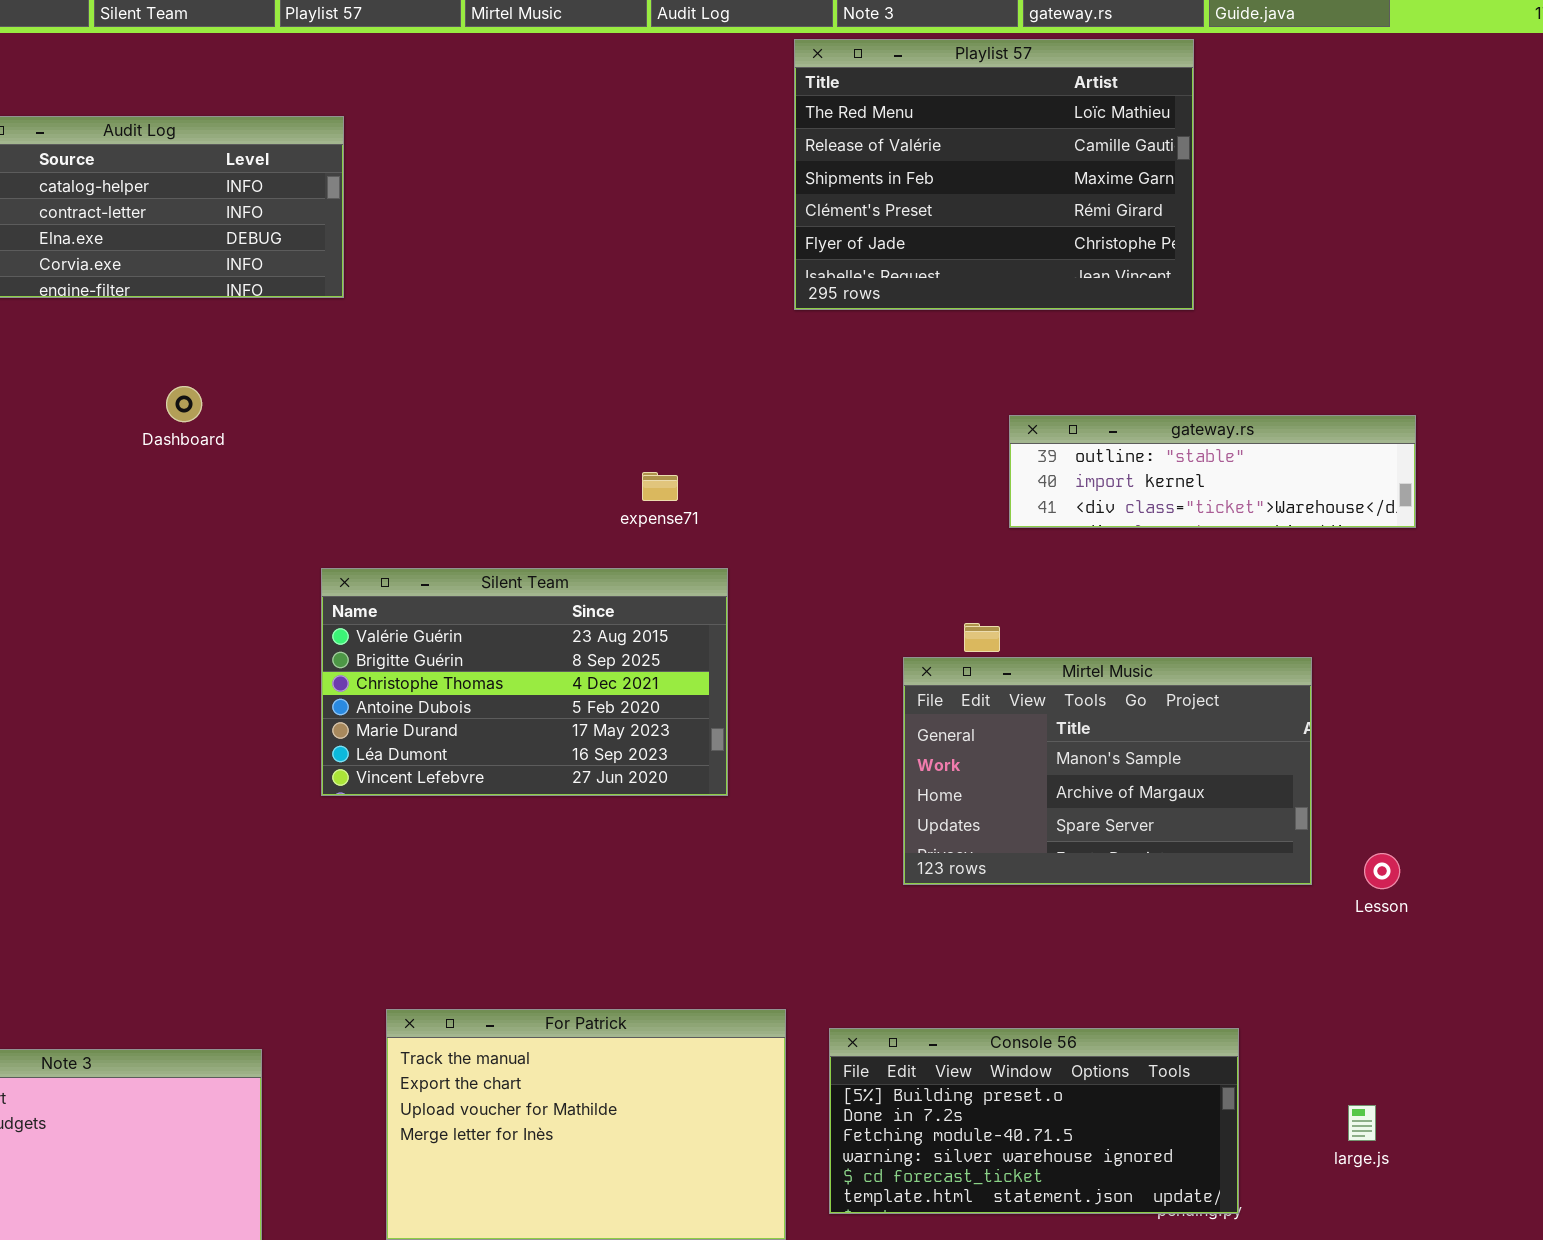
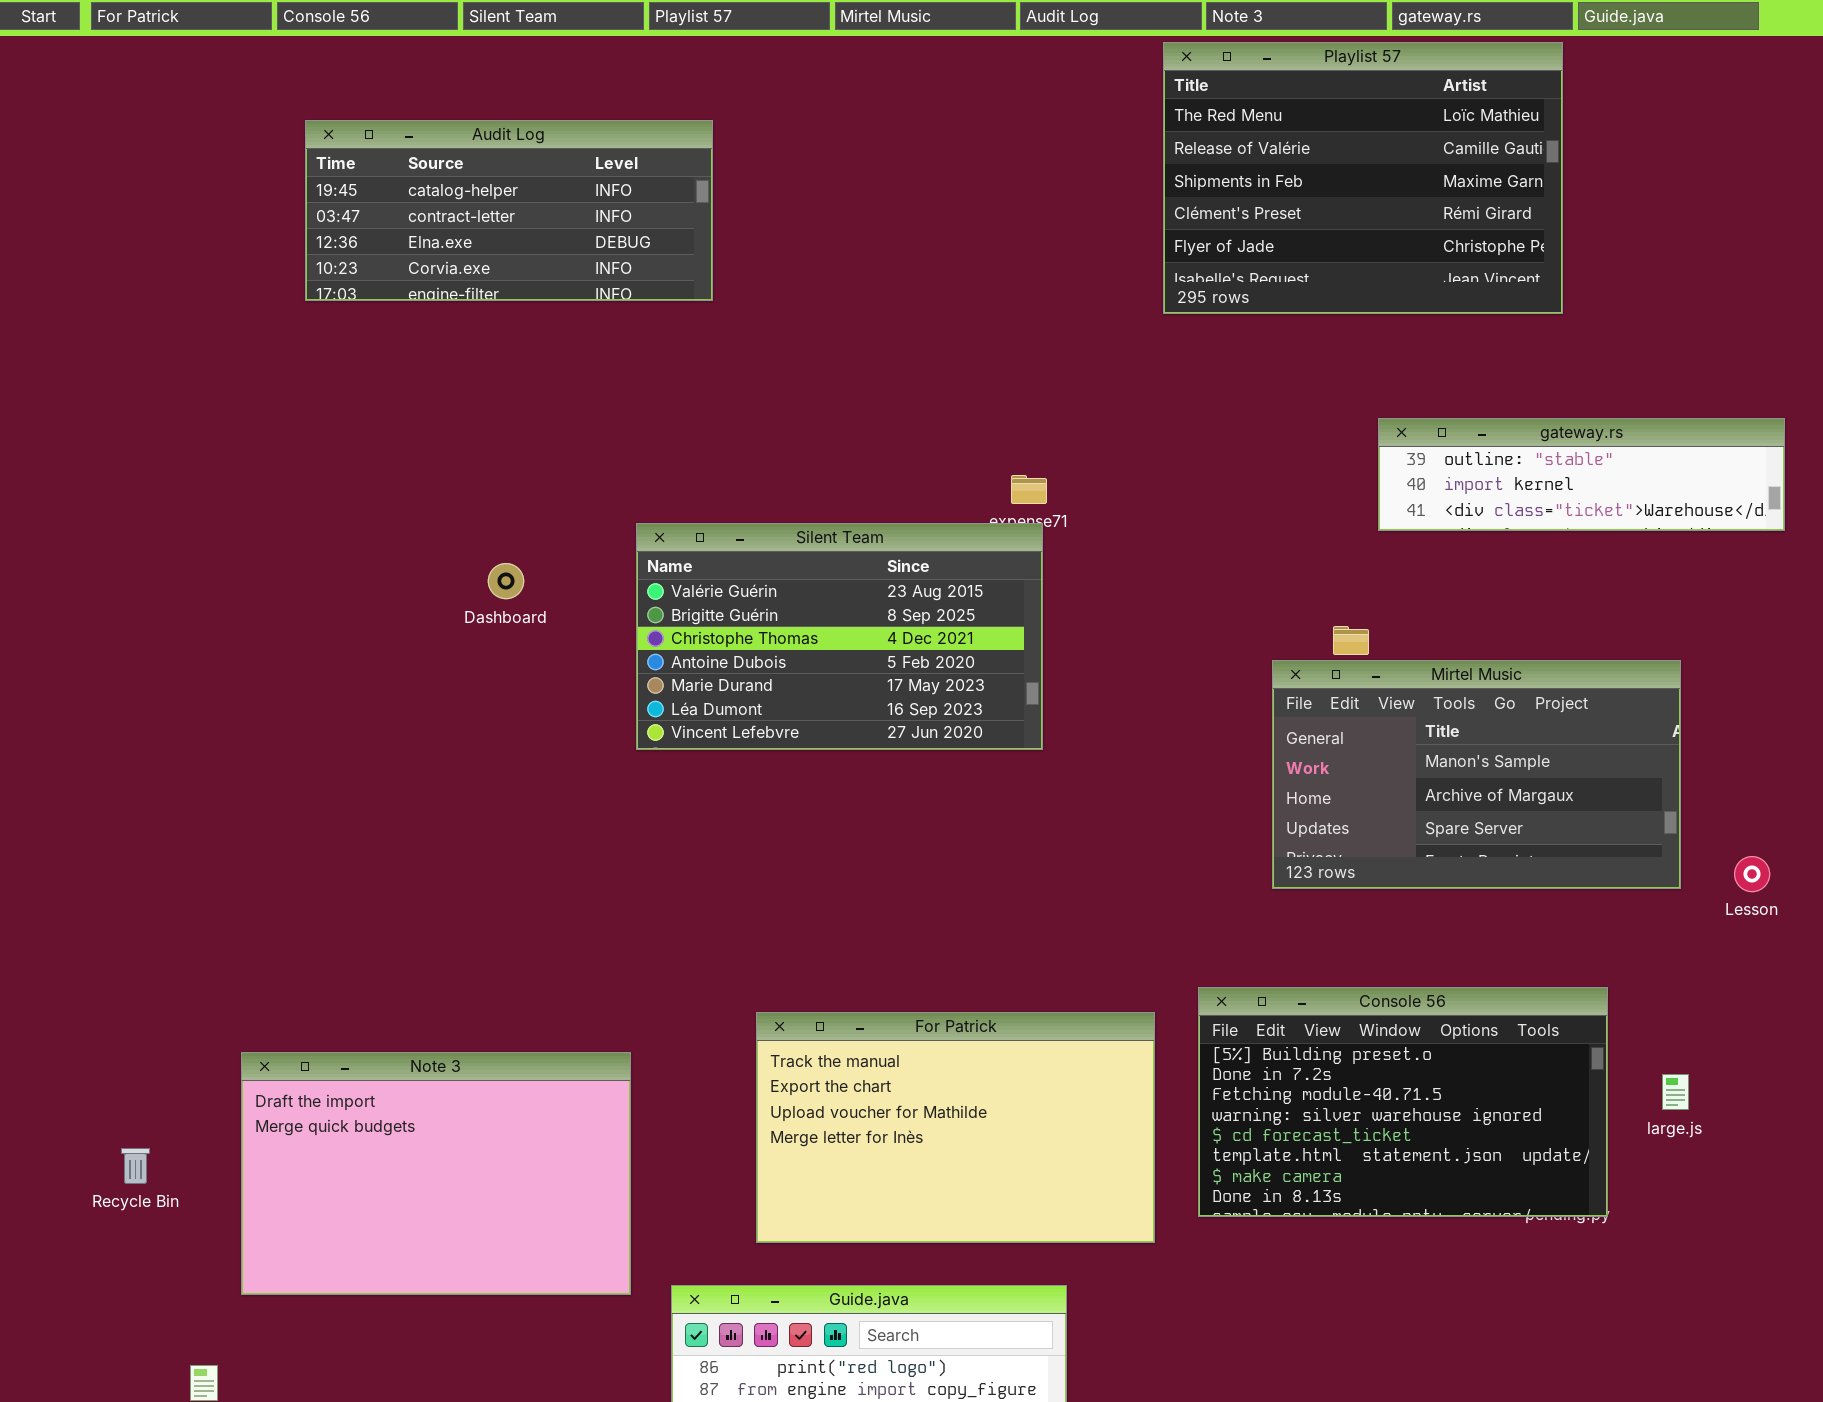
Dashboard: [166,386,202,422] -> [488,563,524,599], moved
Silent Team: [321,568,728,796] -> [636,523,1043,750], moved
Console 56: [829,1028,1239,1214] -> [1198,987,1608,1217], resized
large.js: [1348,1105,1376,1141] -> [1662,1074,1689,1110], moved

